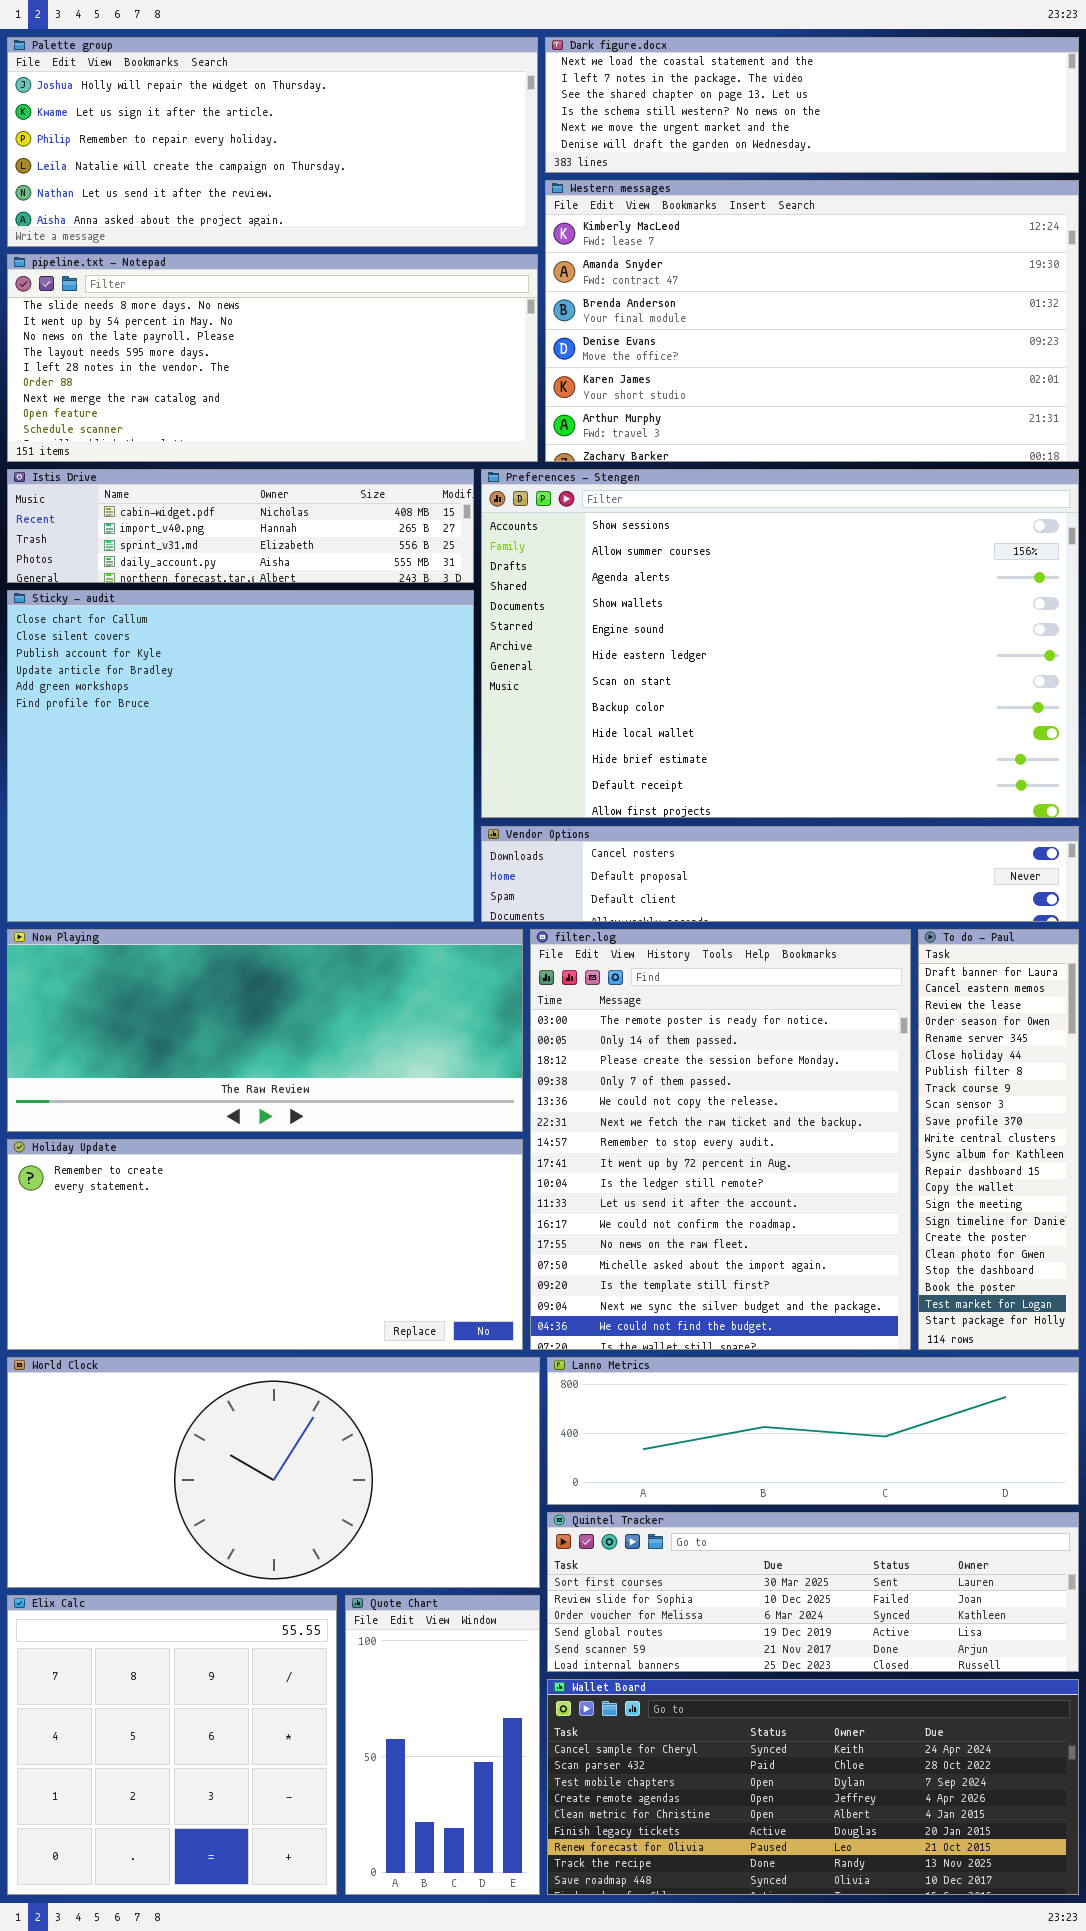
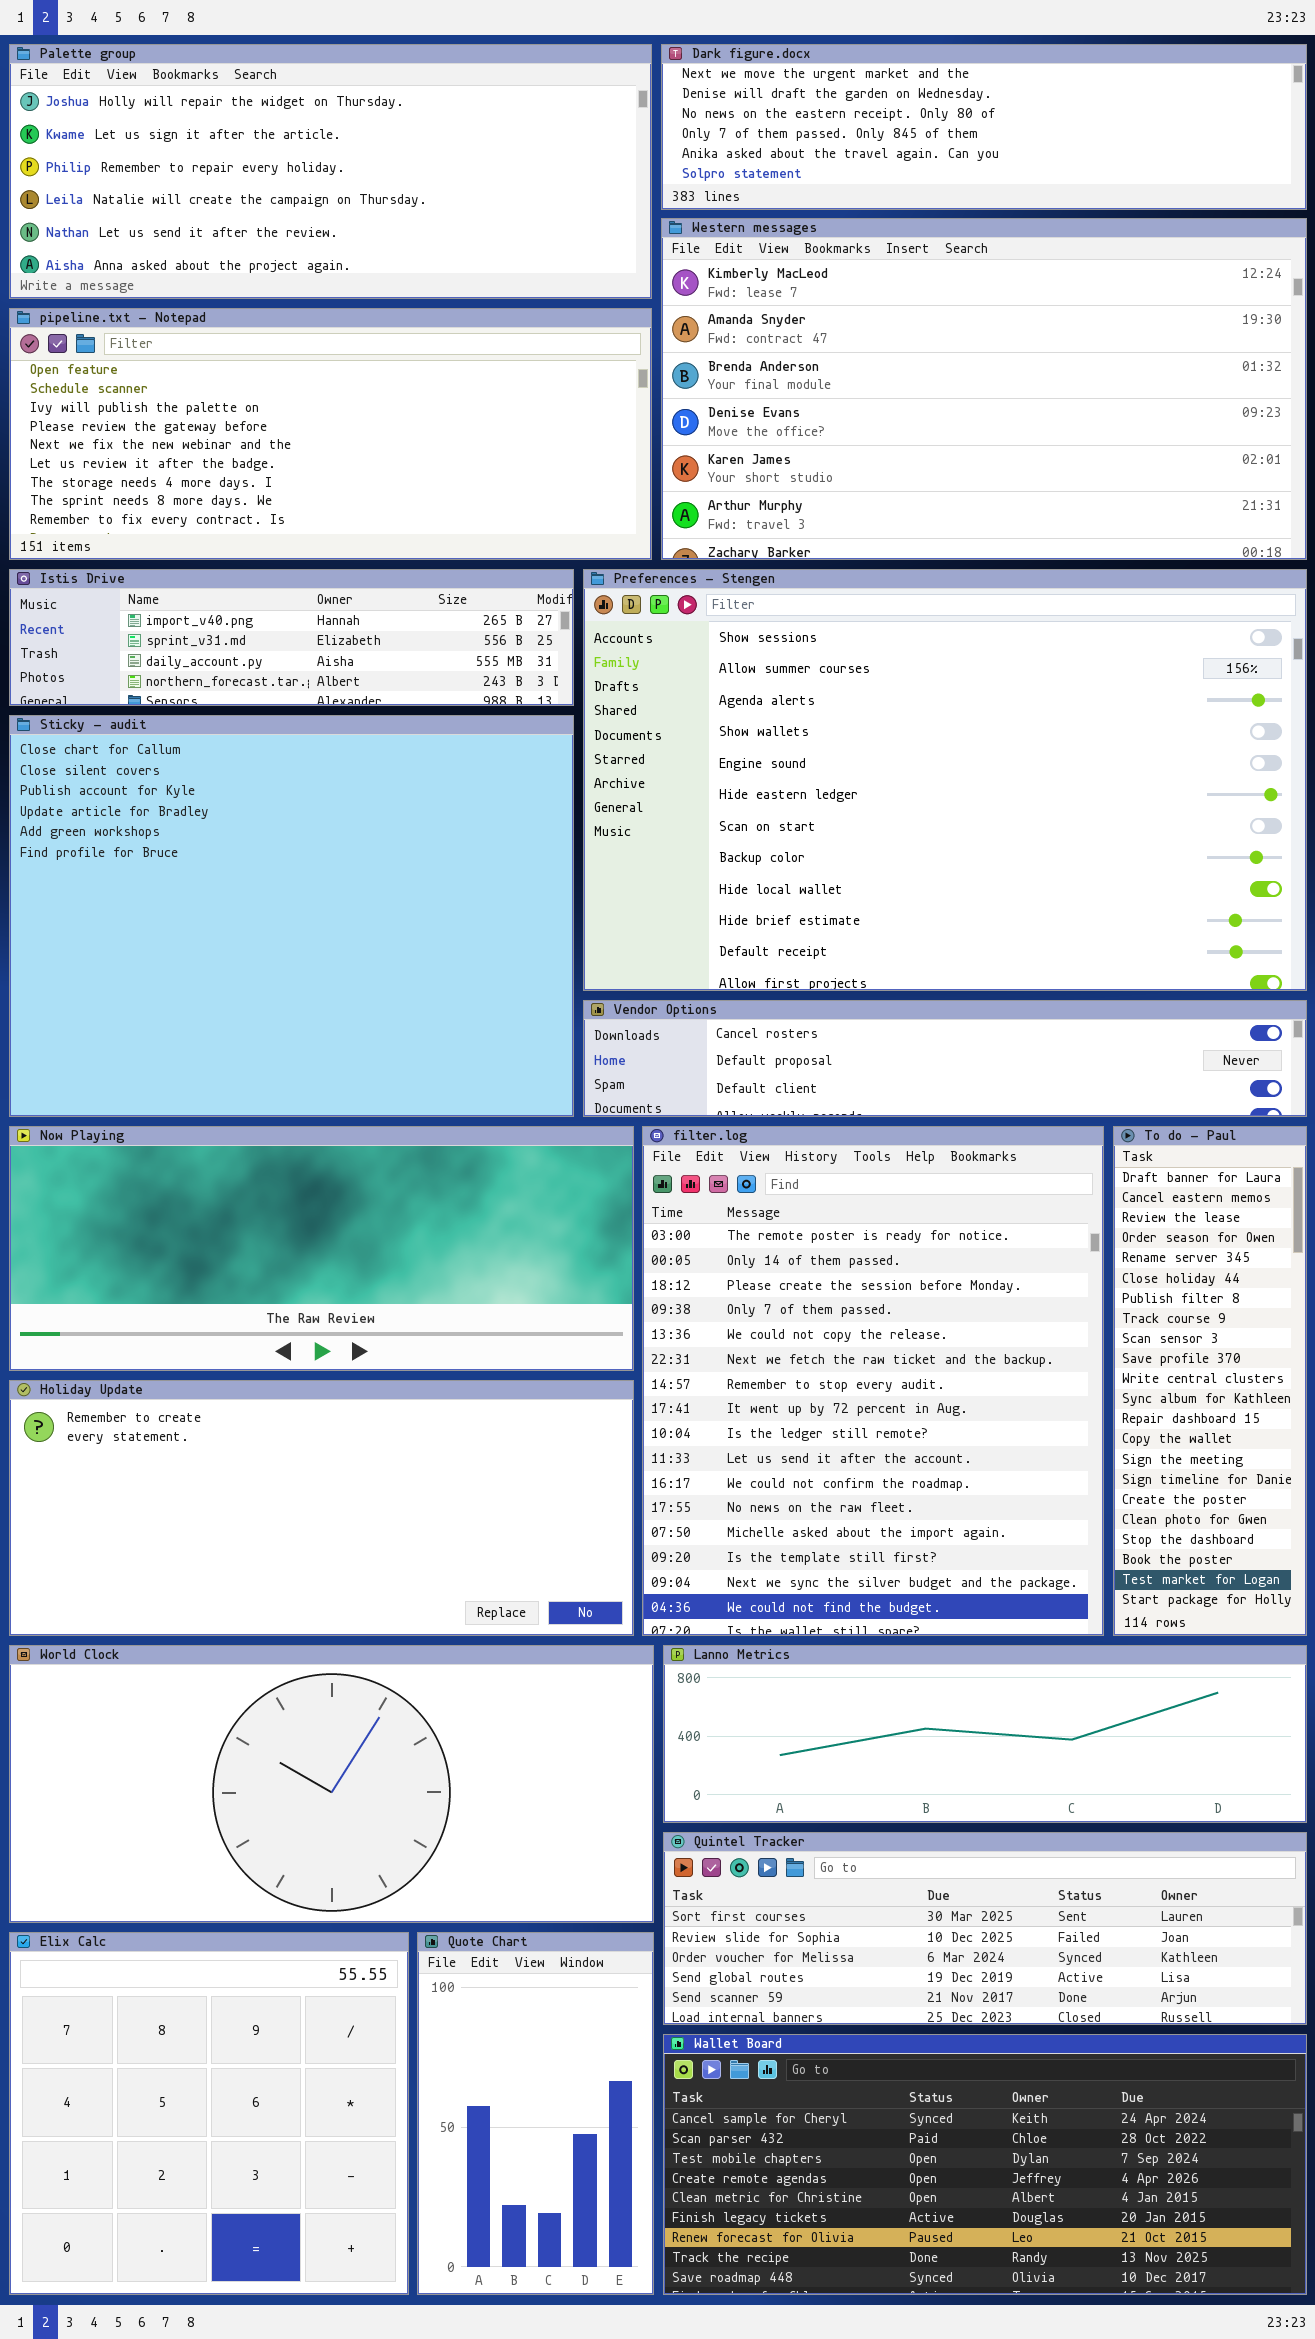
Dark figure.docx: [545,37,1079,173] -> [661,44,1307,210], scrolled down 4 rows
pipeline.txt - Notepad: [7,254,538,462] -> [9,308,652,560], scrolled down 7 rows
Istis Drive: [7,469,474,583] -> [9,569,574,706], scrolled down 1 row

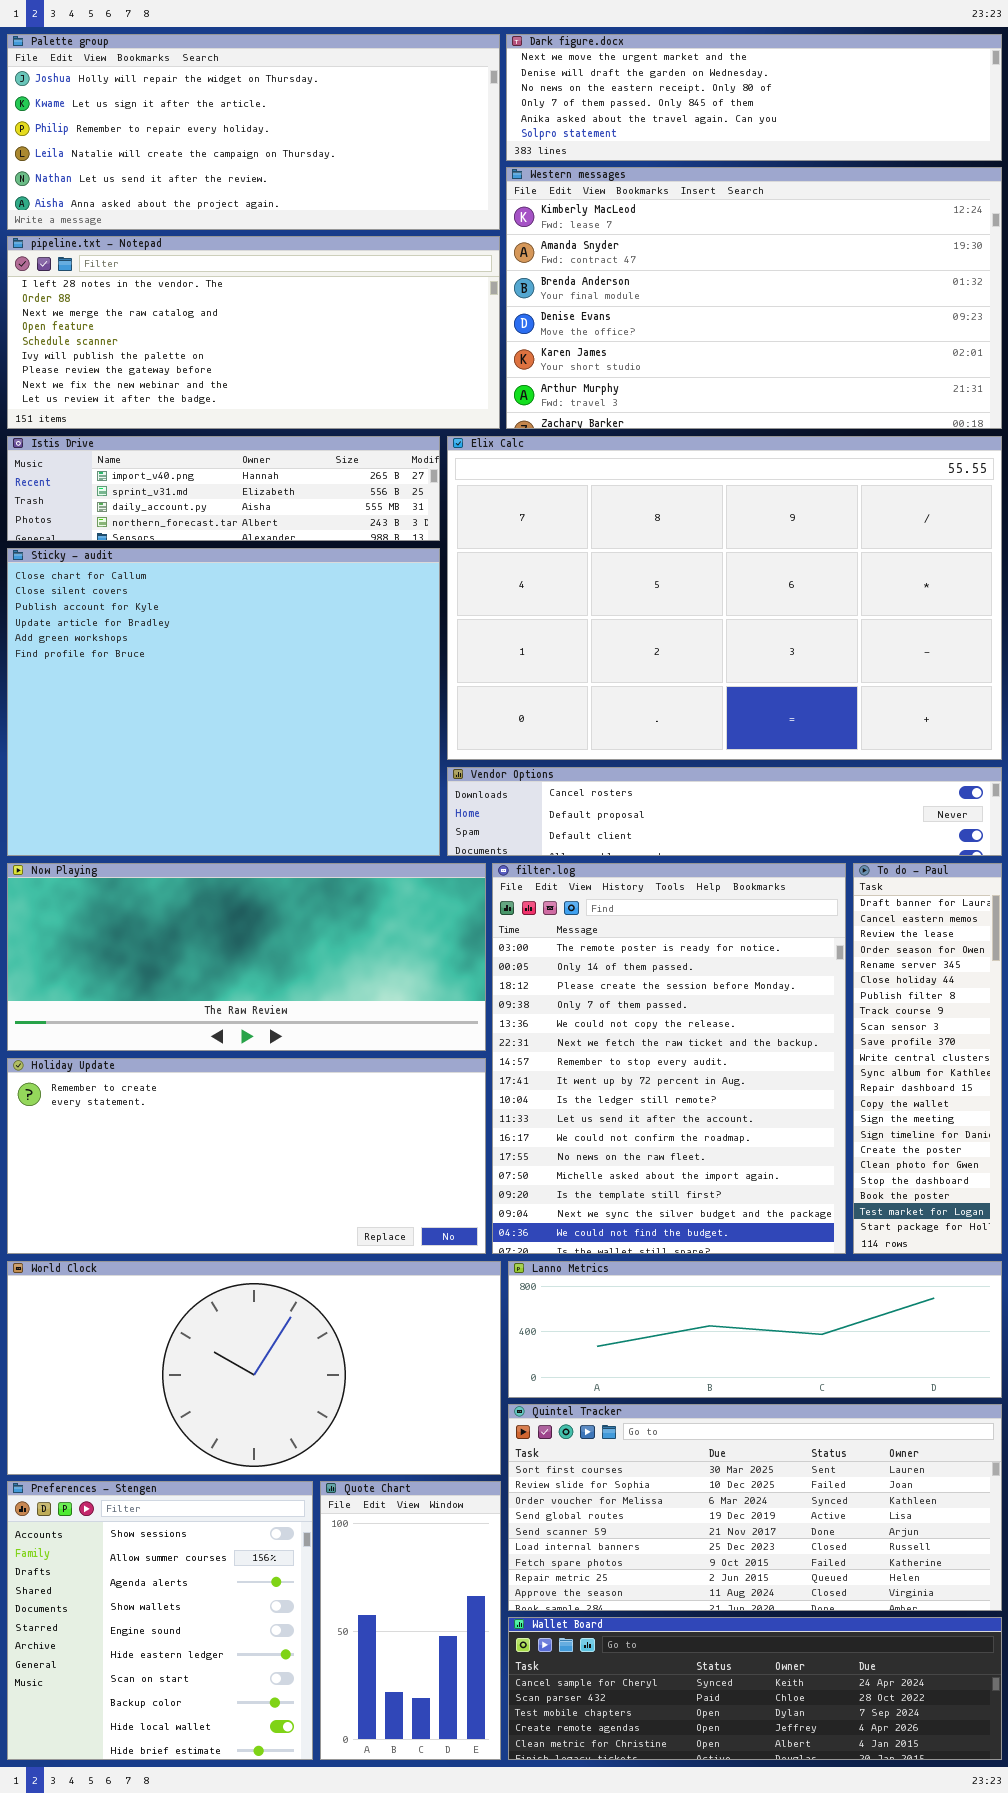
pipeline.txt - Notepad: [9,308,652,560] -> [7,236,500,429], scrolled up 3 rows
Preferences - Stengen: [583,569,1307,991] -> [7,1481,313,1760], moved, resized
Quintel Tracker: [663,1832,1307,2025] -> [508,1404,1002,1611], resized
Elix Calc: [9,1932,409,2295] -> [447,436,1002,760], moved, resized
Wallet Board: [663,2034,1307,2295] -> [508,1617,1002,1760], resized

